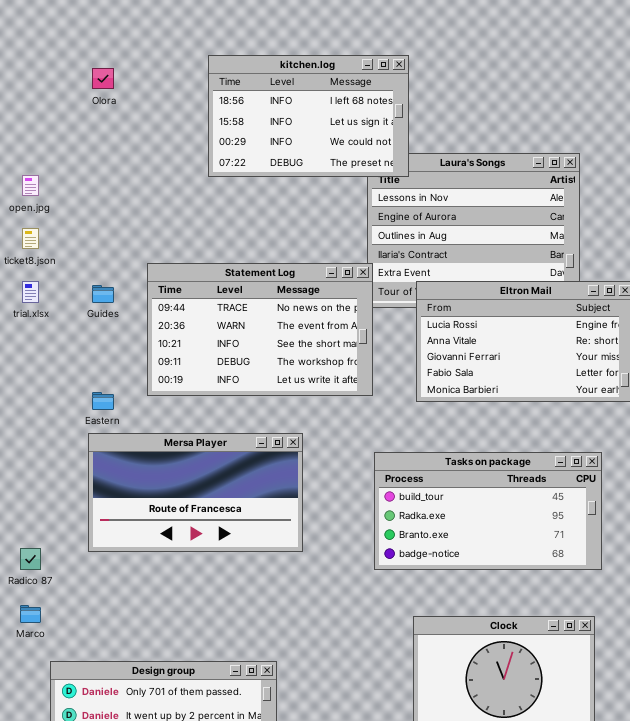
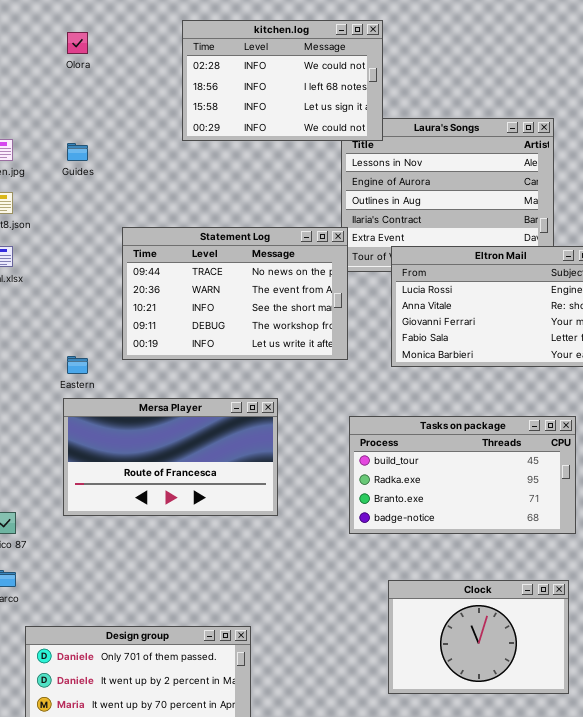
kitchen.log: [208,55,409,177] -> [182,20,383,141], scrolled up 1 row
Guides: [92,285,114,303] -> [67,143,88,161], moved

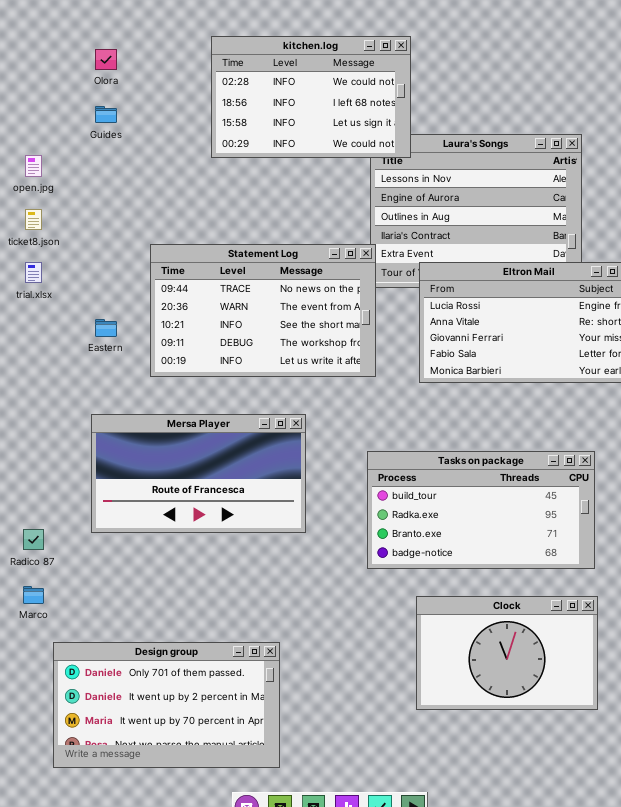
Guides: [67,143,88,161] -> [95,106,117,123], moved
Eastern: [67,356,88,374] -> [95,319,117,337], moved
Tasks on package: [349,416,576,534] -> [367,451,595,569], moved

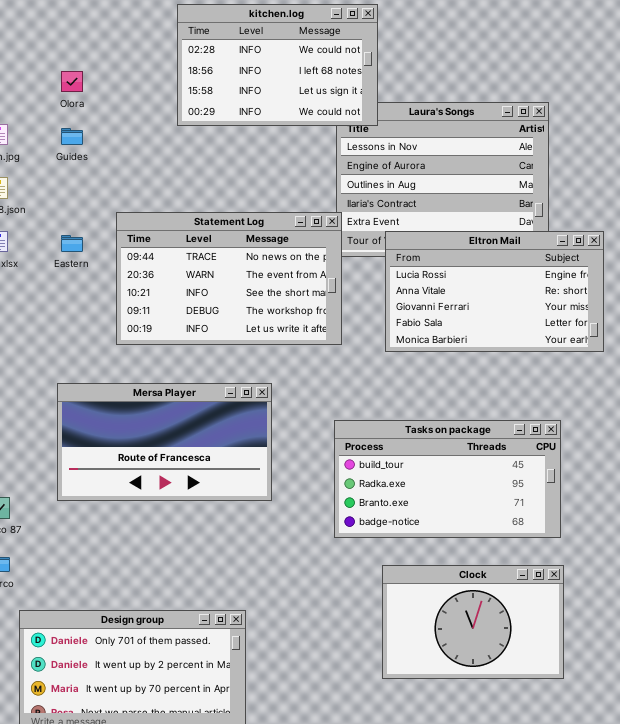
Olora: [95,49,117,70] -> [61,71,83,92], moved
Guides: [95,106,117,123] -> [61,128,83,145], moved
Eastern: [95,319,117,337] -> [61,235,83,252], moved

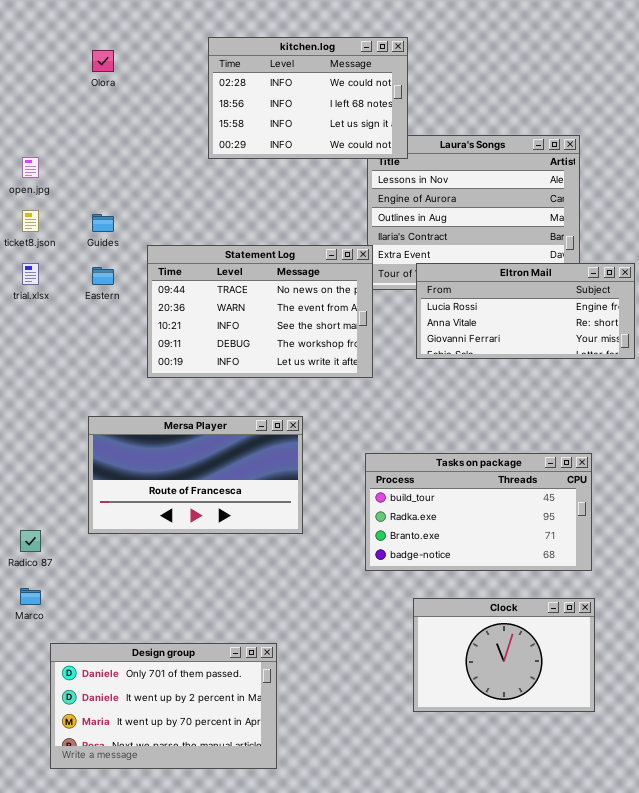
Olora: [61,71,83,92] -> [92,50,114,72], moved
Guides: [61,128,83,145] -> [92,214,114,232], moved
Eltron Mail: [385,231,604,352] -> [416,263,635,359], resized

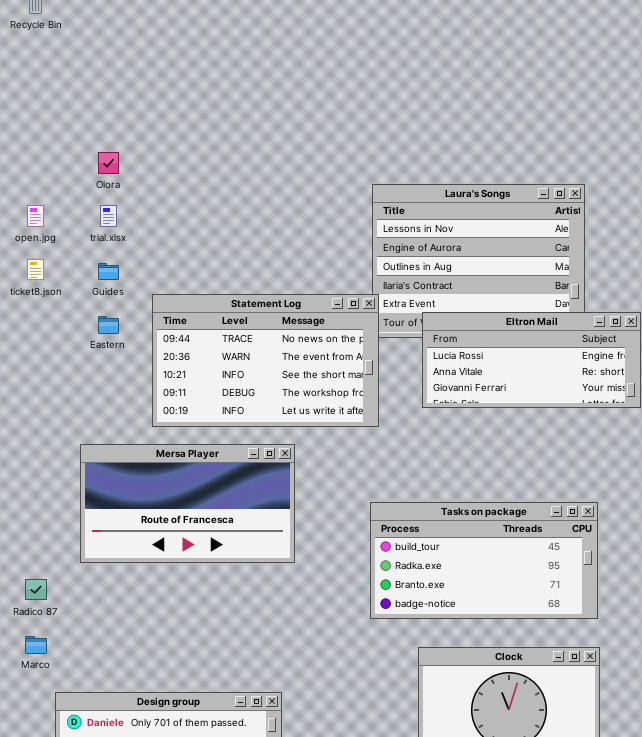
kitchen.log: [208,37,408,159] -> none, closed
Olora: [92,50,114,72] -> [98,152,119,174], moved
trial.xlsx: [22,263,39,285] -> [100,205,117,227], moved
Mersa Player: [88,416,303,534] -> [80,444,295,563], moved

